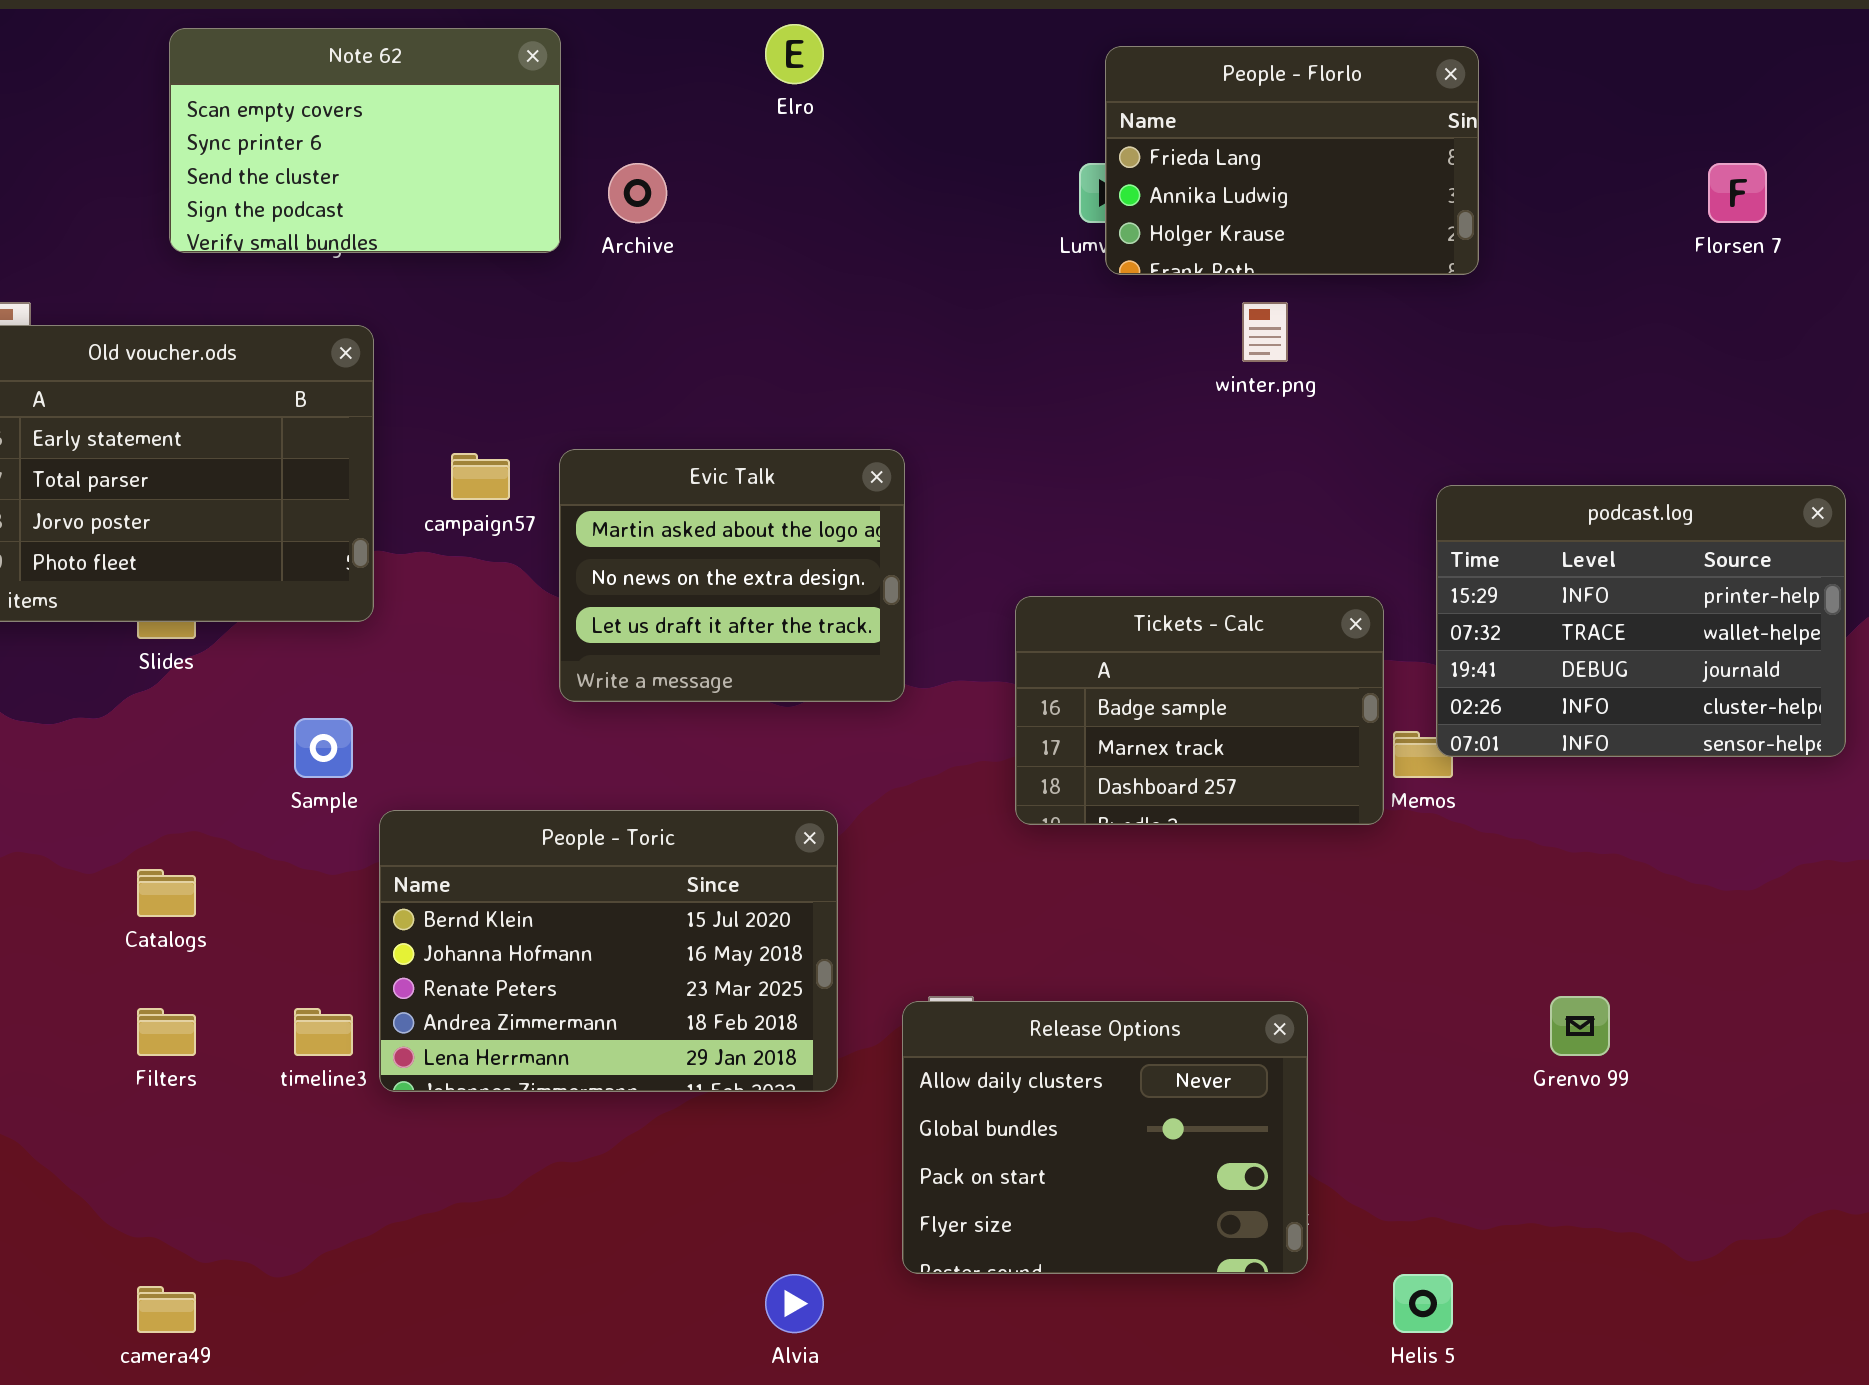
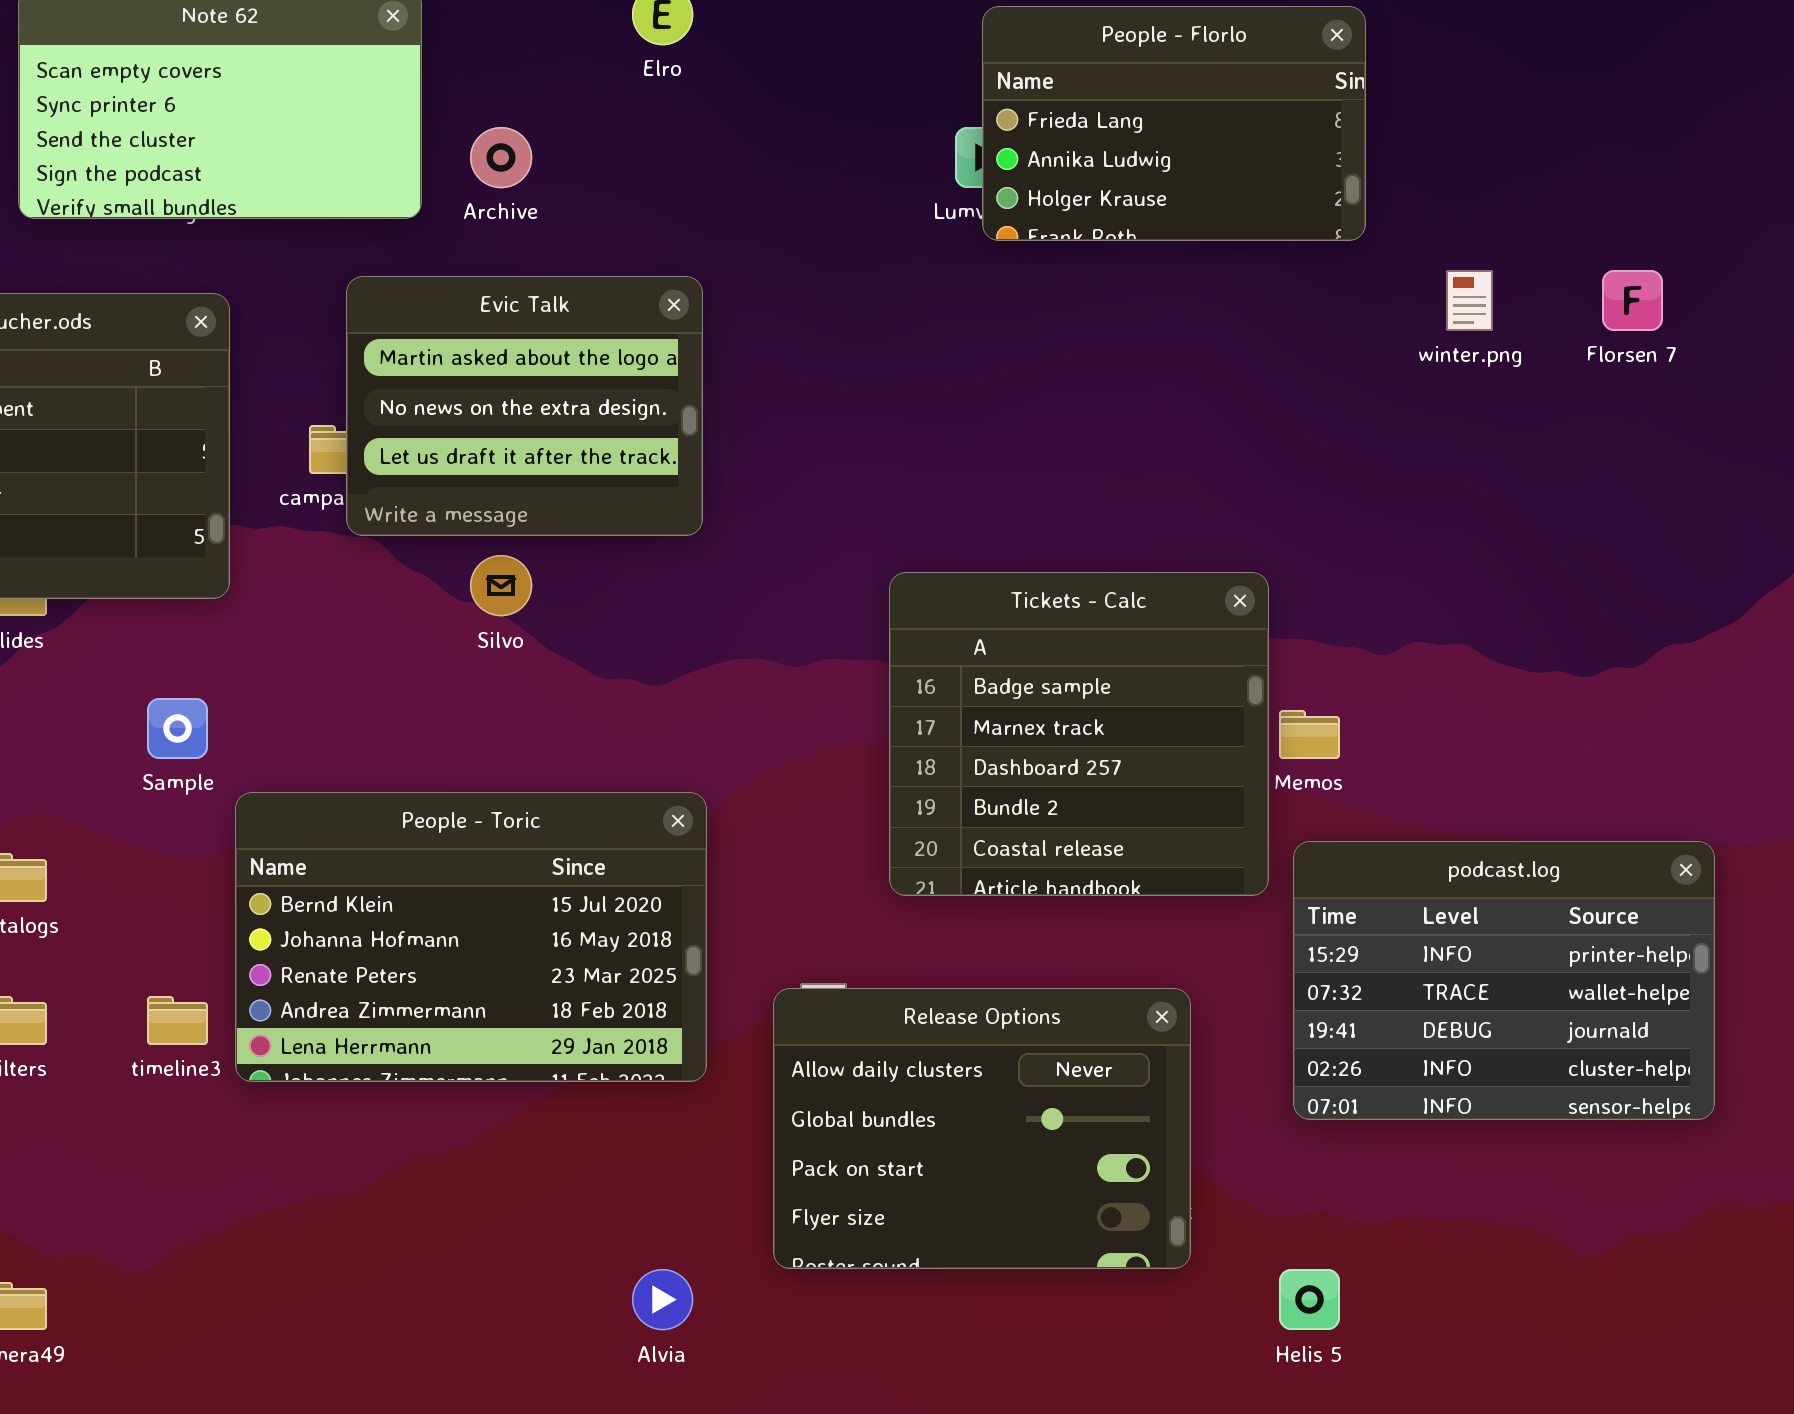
Florsen 7: [1708,163,1767,223] -> [1602,270,1663,331], moved
winter.png: [1242,302,1288,362] -> [1446,270,1493,331], moved
Evic Talk: [559,449,905,702] -> [346,276,703,536], moved
podcast.log: [1436,485,1846,757] -> [1293,841,1715,1120], moved
Tickets - Calc: [1015,596,1384,825] -> [889,572,1269,896], resized

